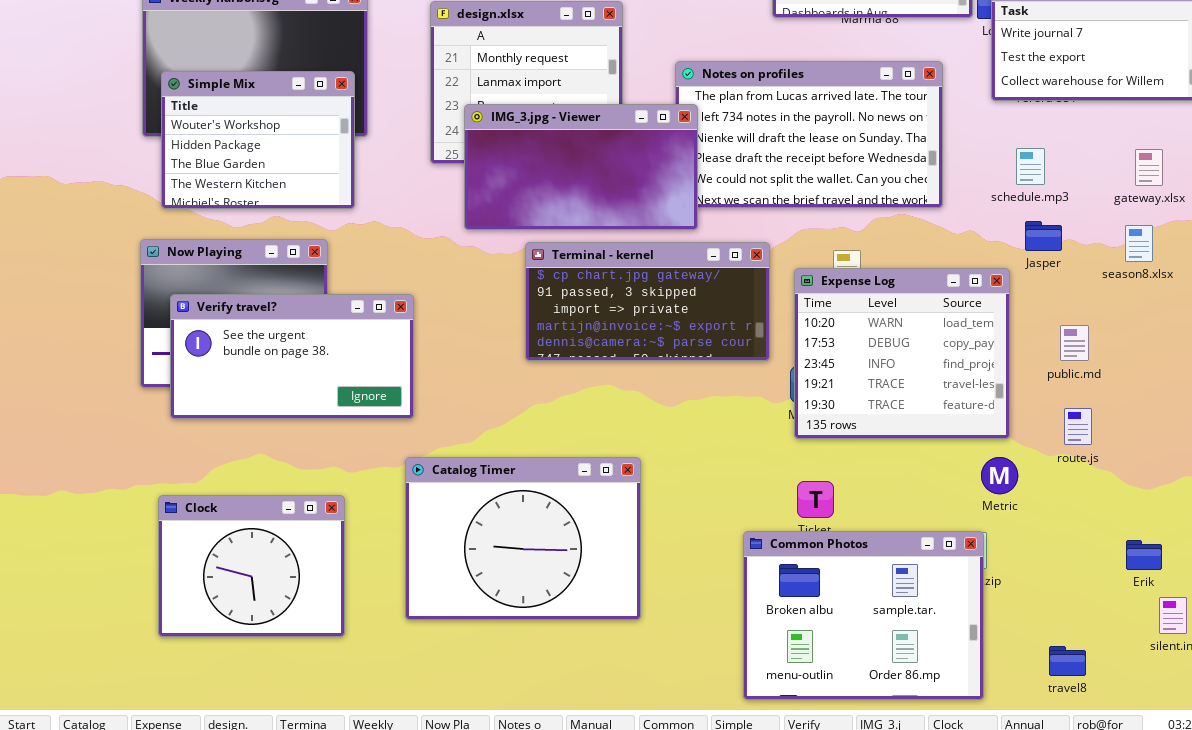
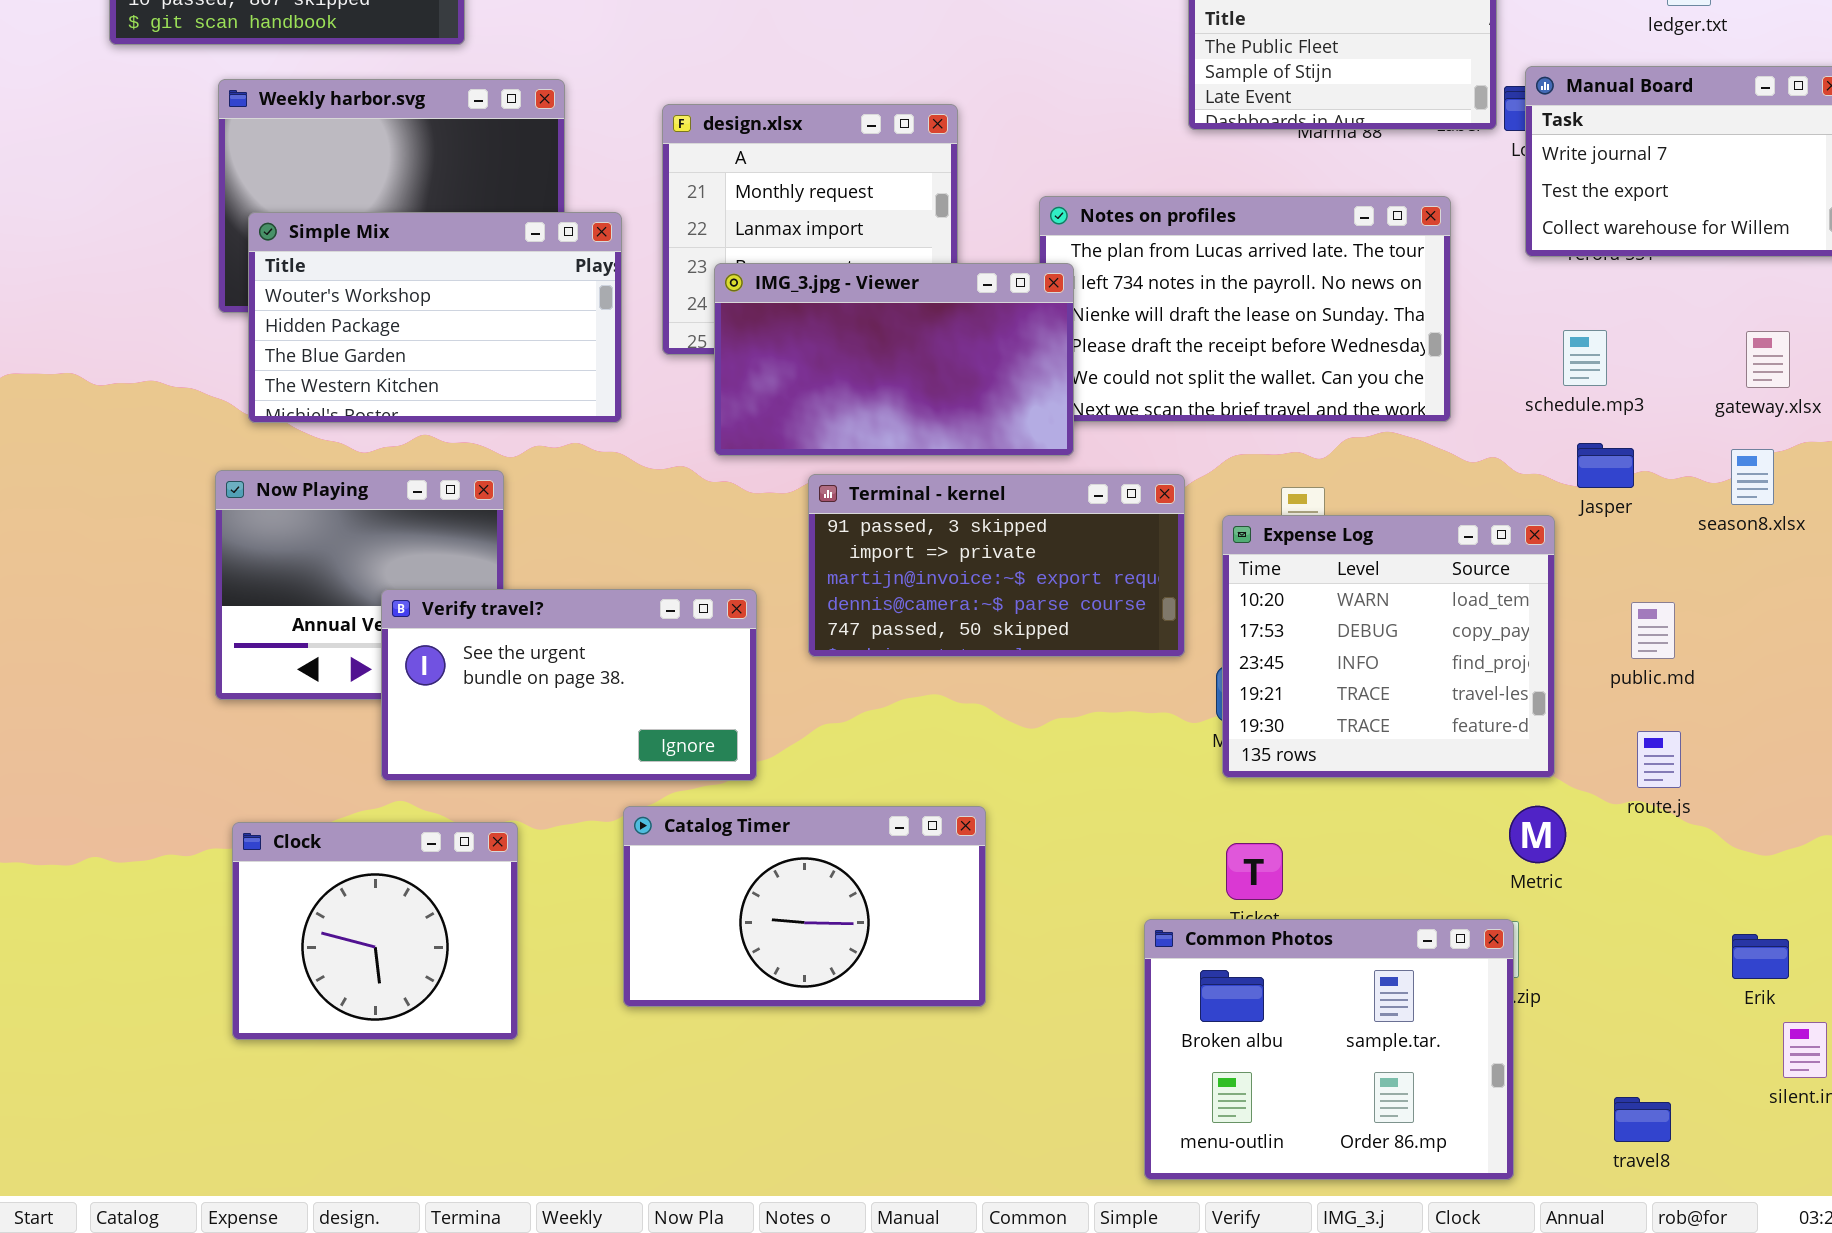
Simple Mix: [161,71,355,209] -> [248,212,622,423], resized
Terminal - kernel: [525,242,770,361] -> [808,474,1185,657], scrolled down 1 row
Verify travel?: [170,294,414,419] -> [381,589,757,781], moved
Catalog Timer: [405,457,641,620] -> [623,806,986,1007], resized
Clock: [158,495,345,637] -> [232,822,518,1040], moved

